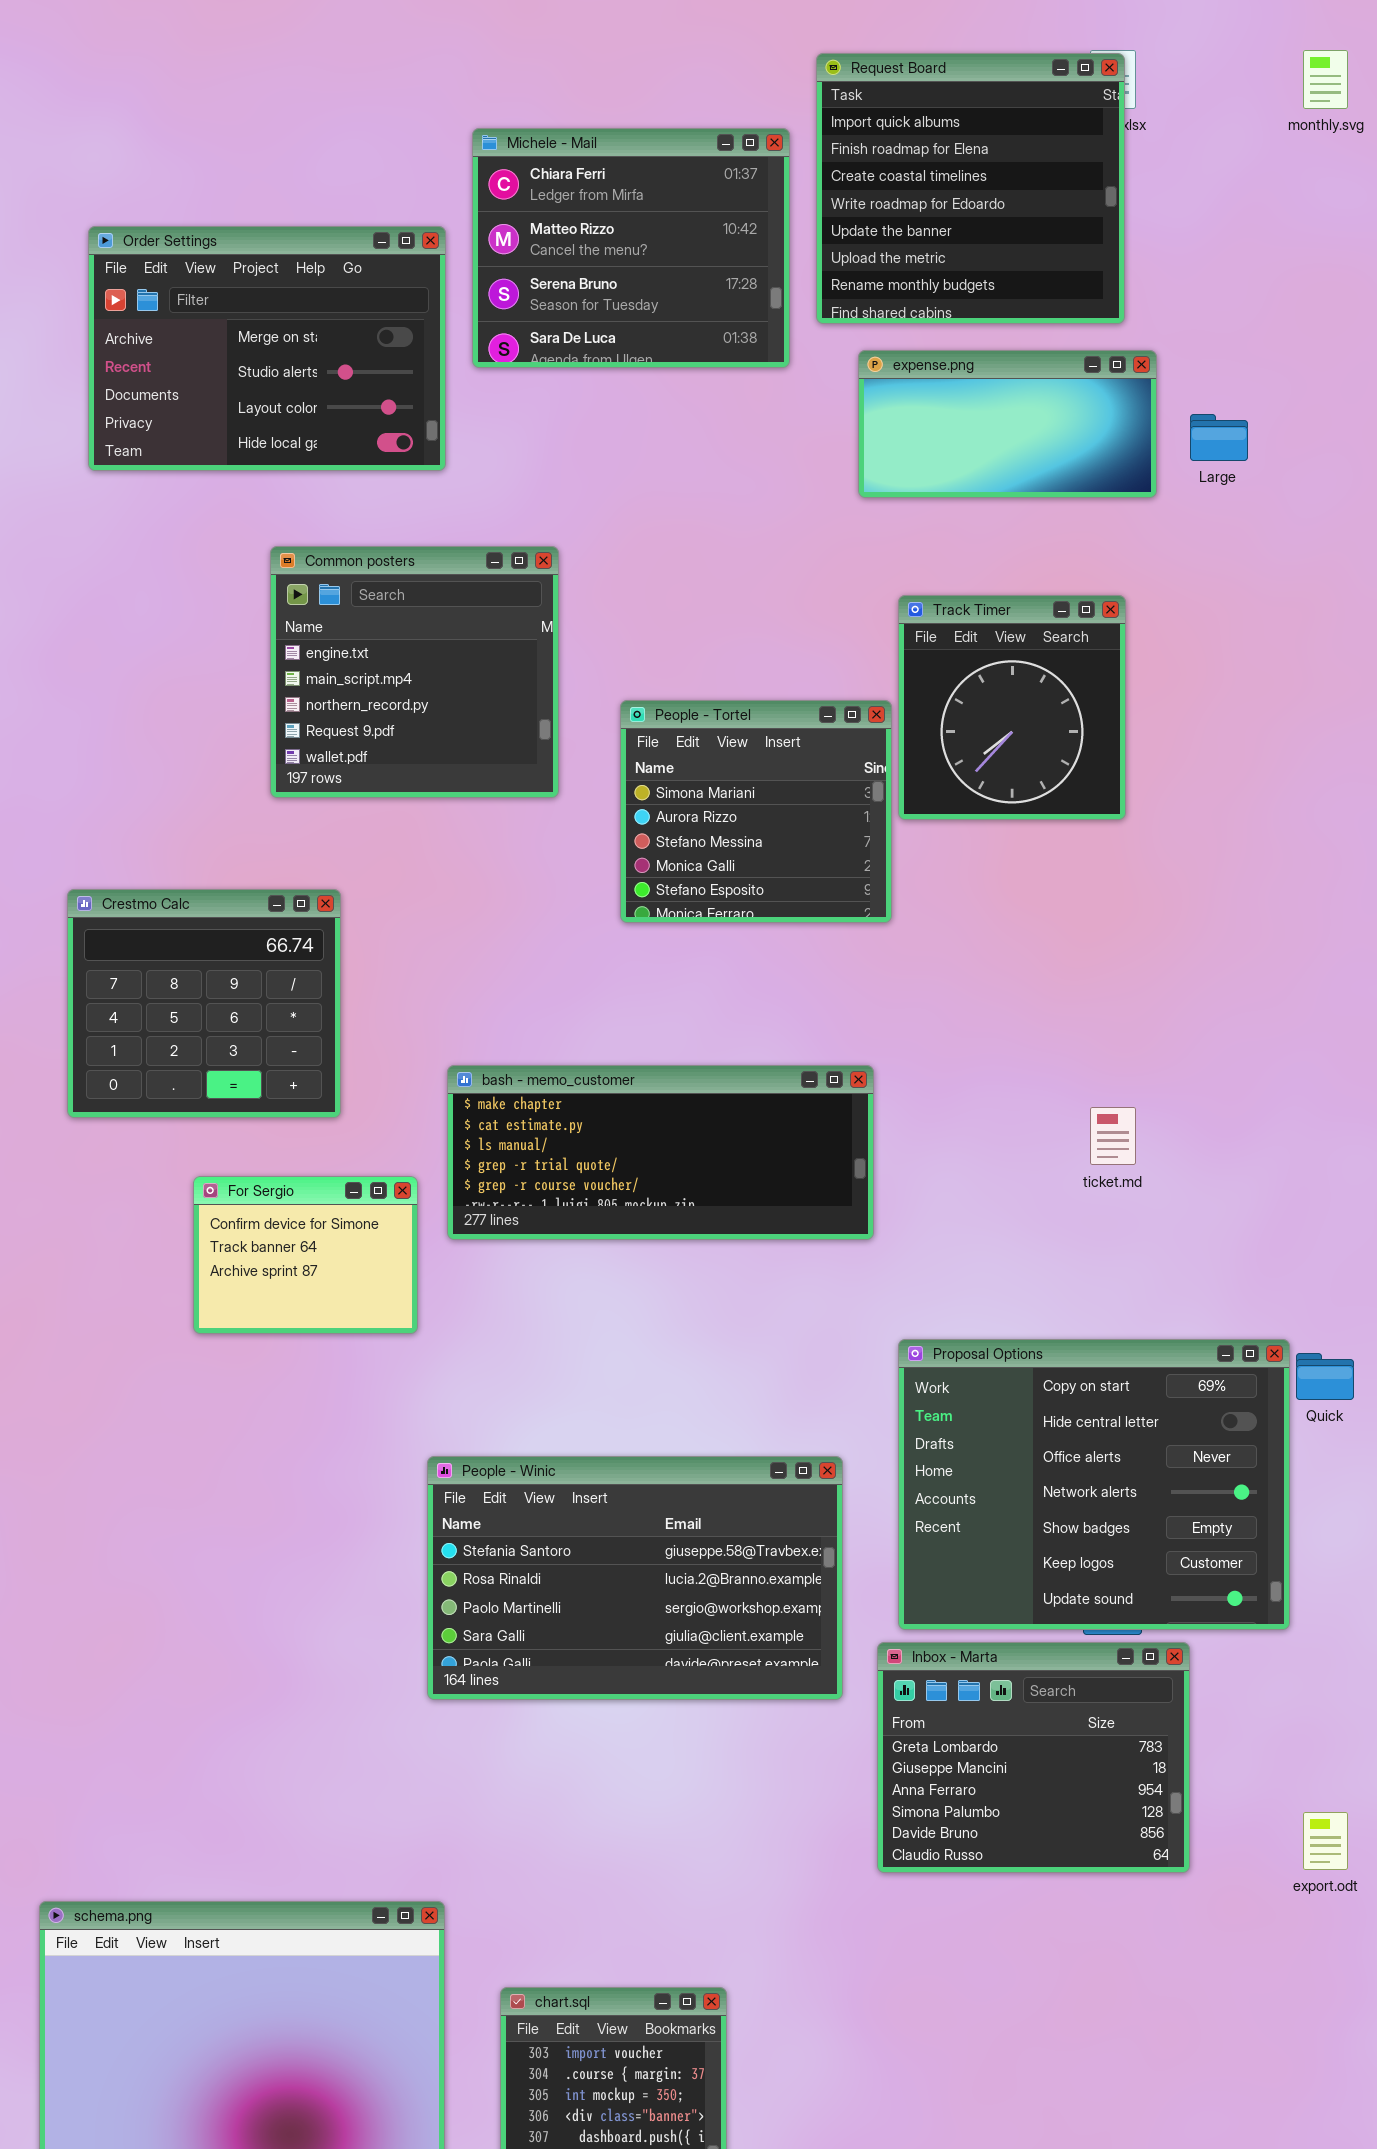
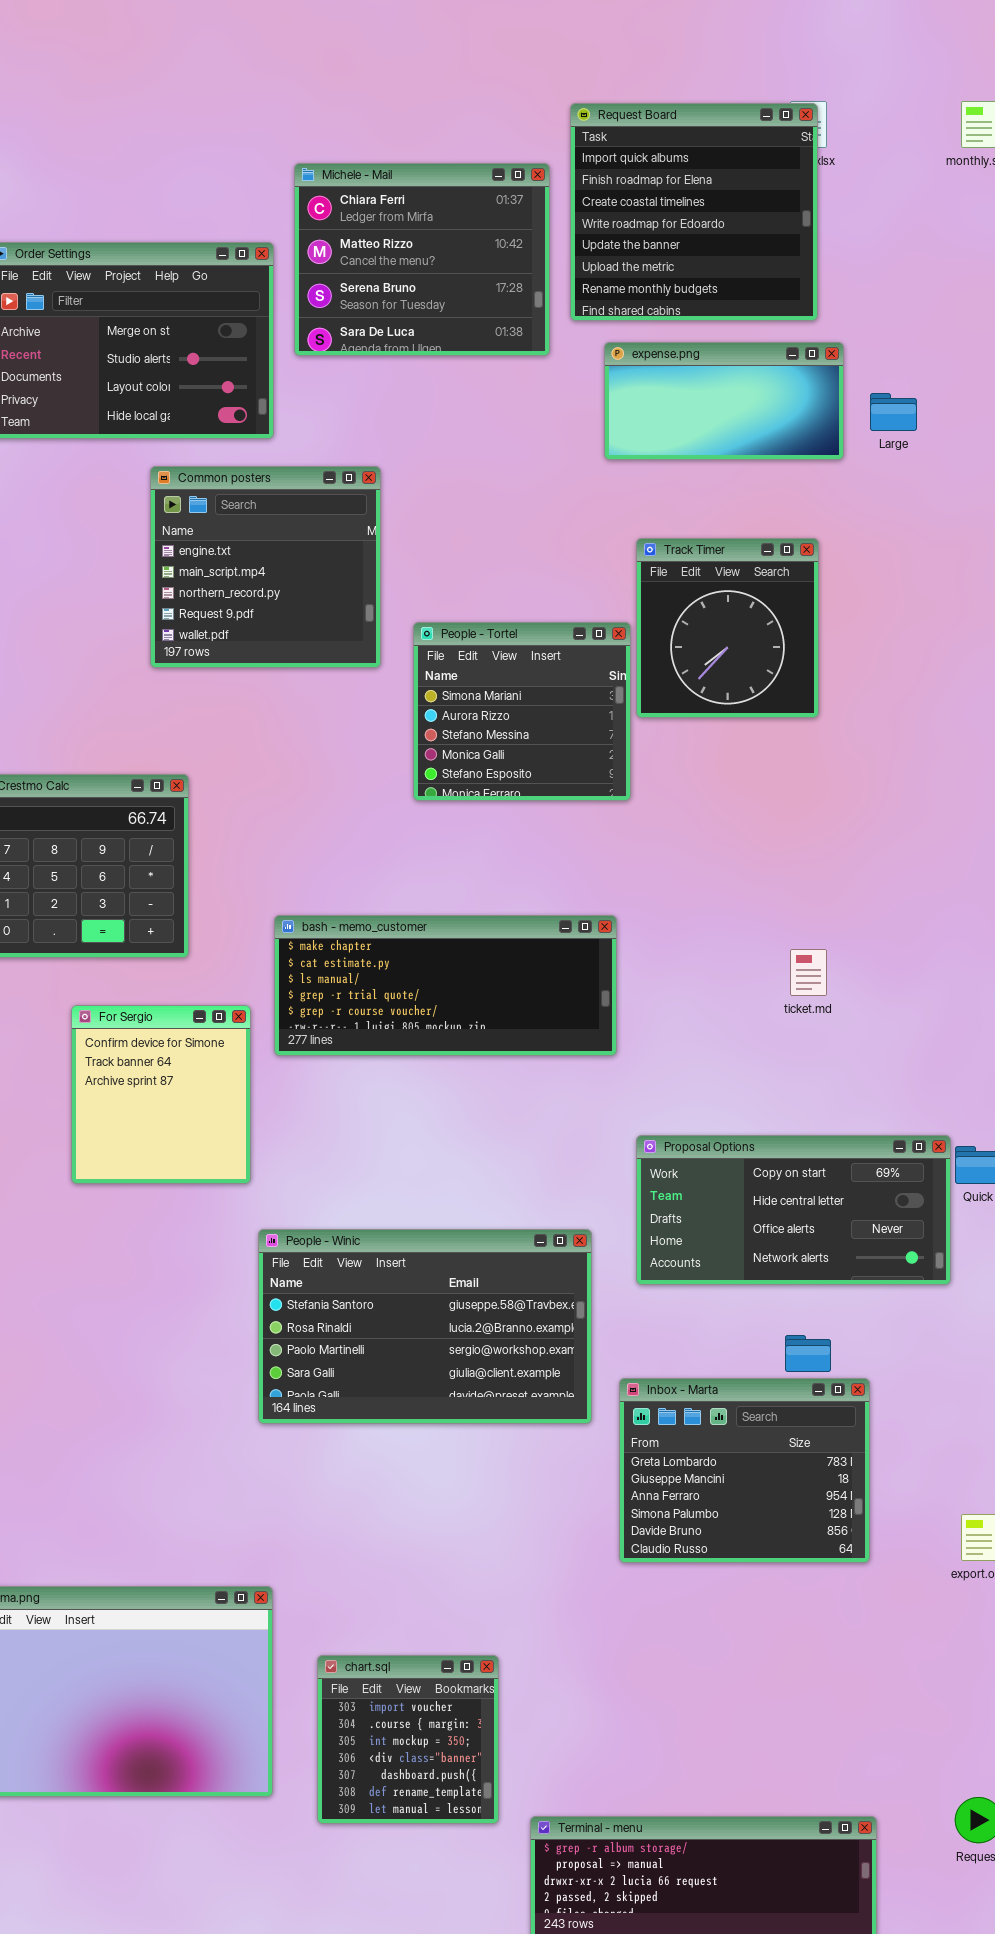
Common posters: [270,546,559,798] -> [150,466,381,668], moved
For Sergio: [193,1176,418,1334] -> [71,1005,251,1184], resized
Proposal Options: [898,1339,1290,1630] -> [636,1135,951,1285], resized

